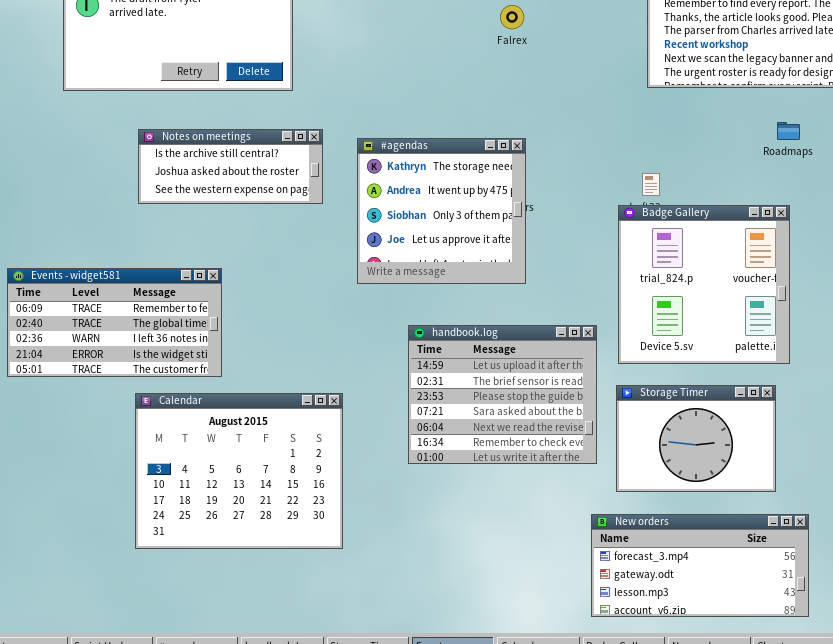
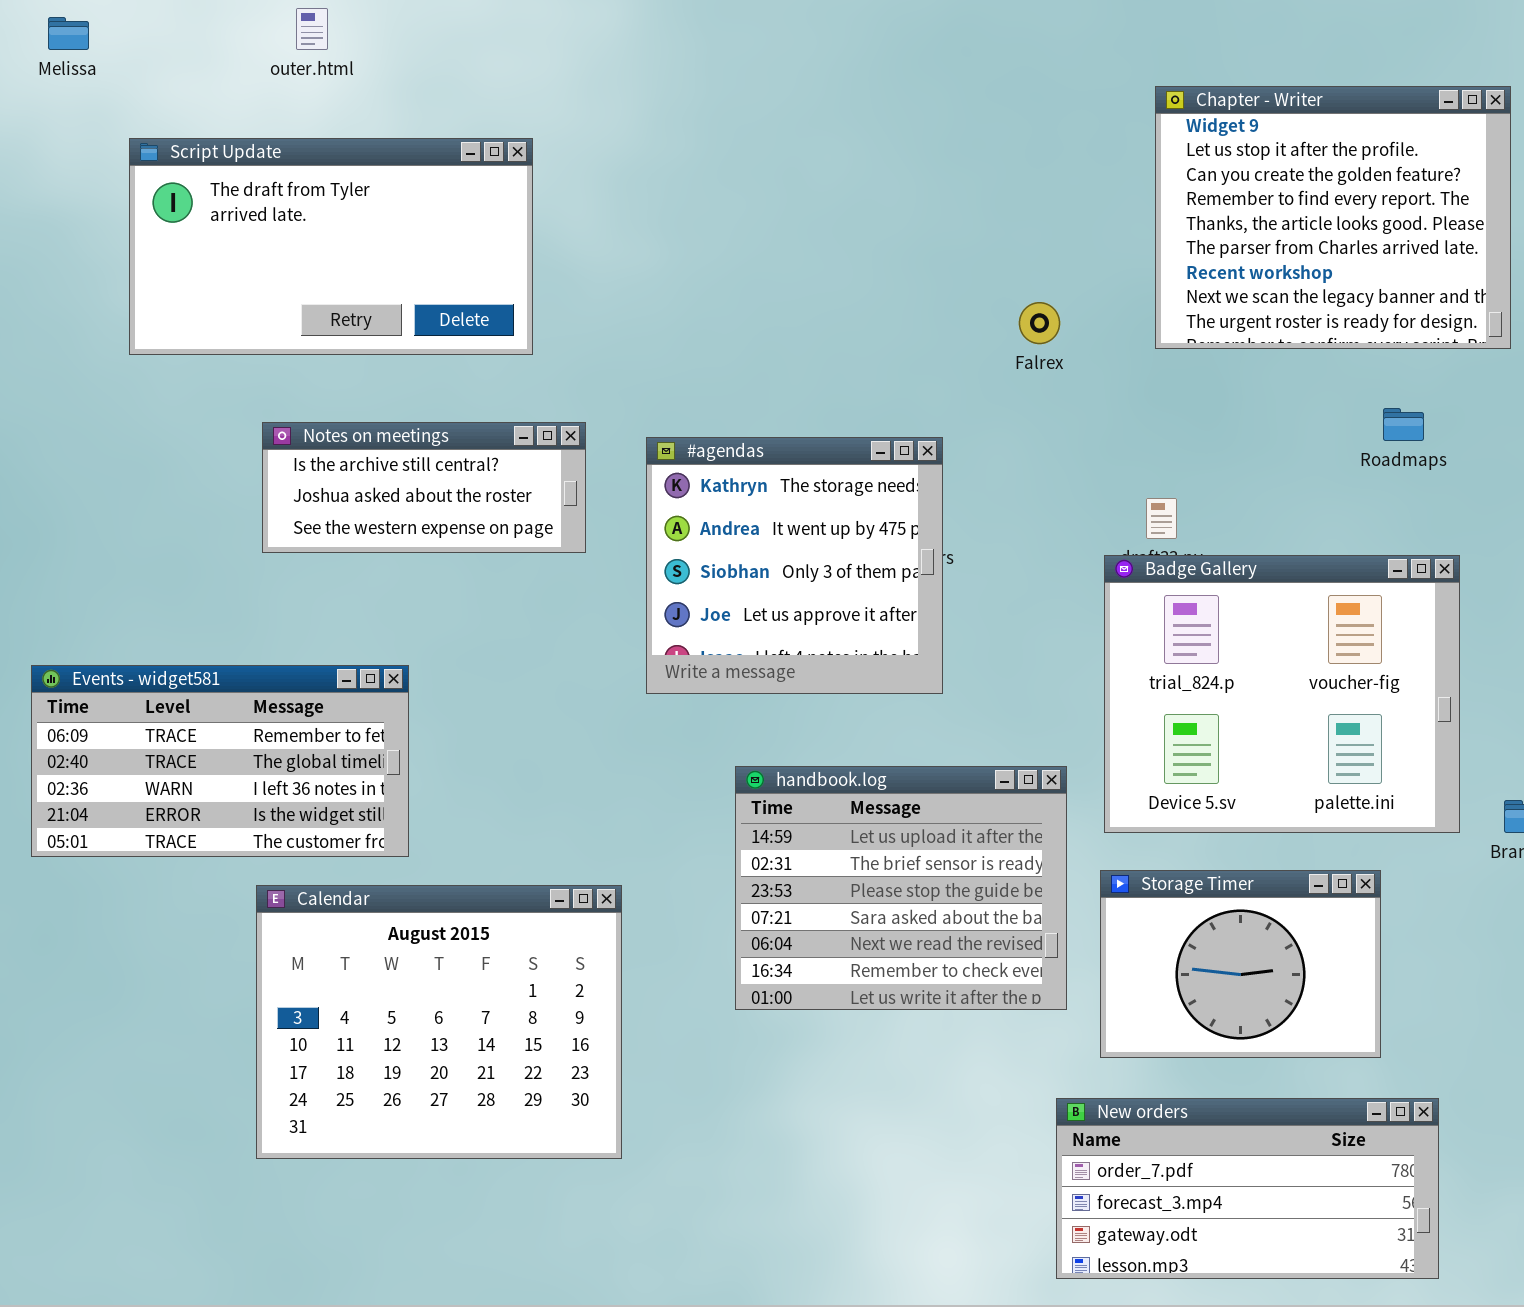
Falrex: [500,5,524,29] -> [1019,302,1060,344], moved
Badge Gallery: [618,205,790,364] -> [1104,555,1460,833], resized
New orders: [591,514,809,617] -> [1056,1098,1439,1279], scrolled up 1 row

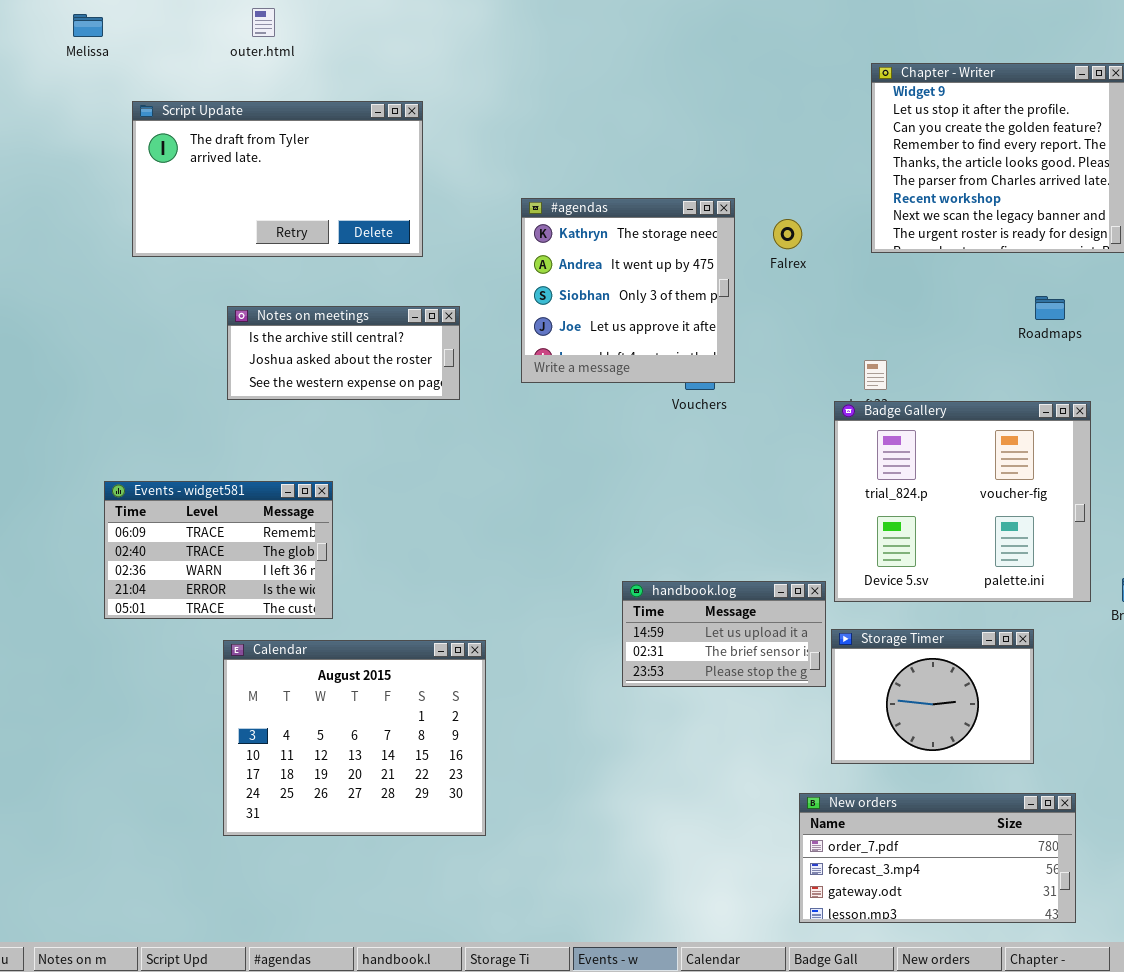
#agendas: [646,437,943,694] -> [521,198,735,383], moved
Events - widget581: [31,665,409,857] -> [104,481,333,619], resized
handbook.log: [735,766,1067,1010] -> [622,581,826,687], moved, resized

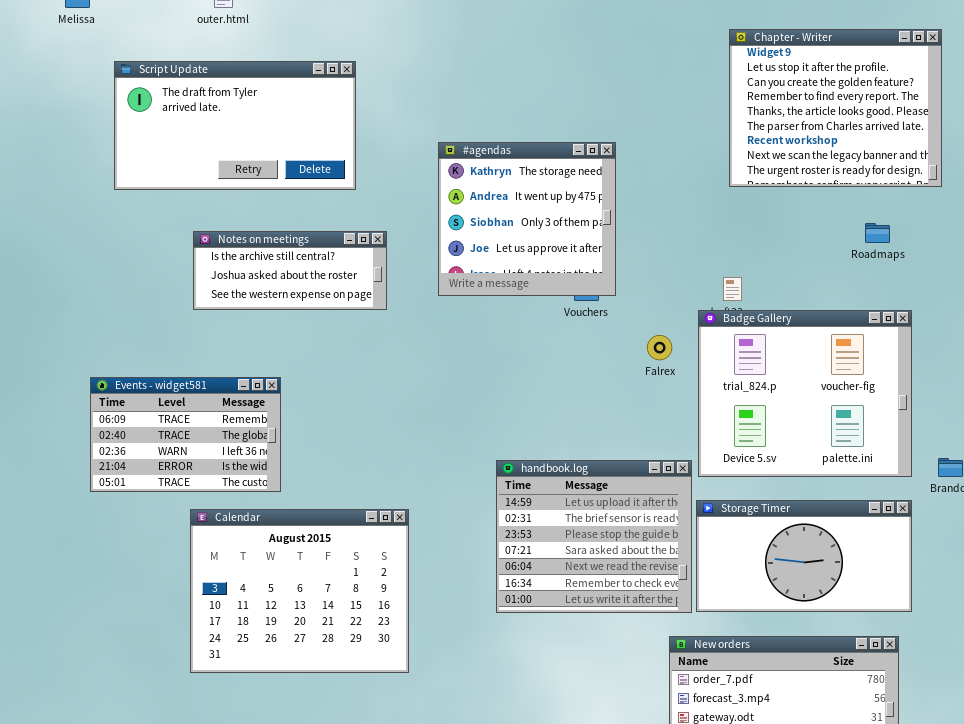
Falrex: [773,219,802,249] -> [647,335,672,360], moved
handbook.log: [622,581,826,687] -> [496,460,692,613], resized
Storage Timer: [831,629,1034,764] -> [696,500,912,612], resized

